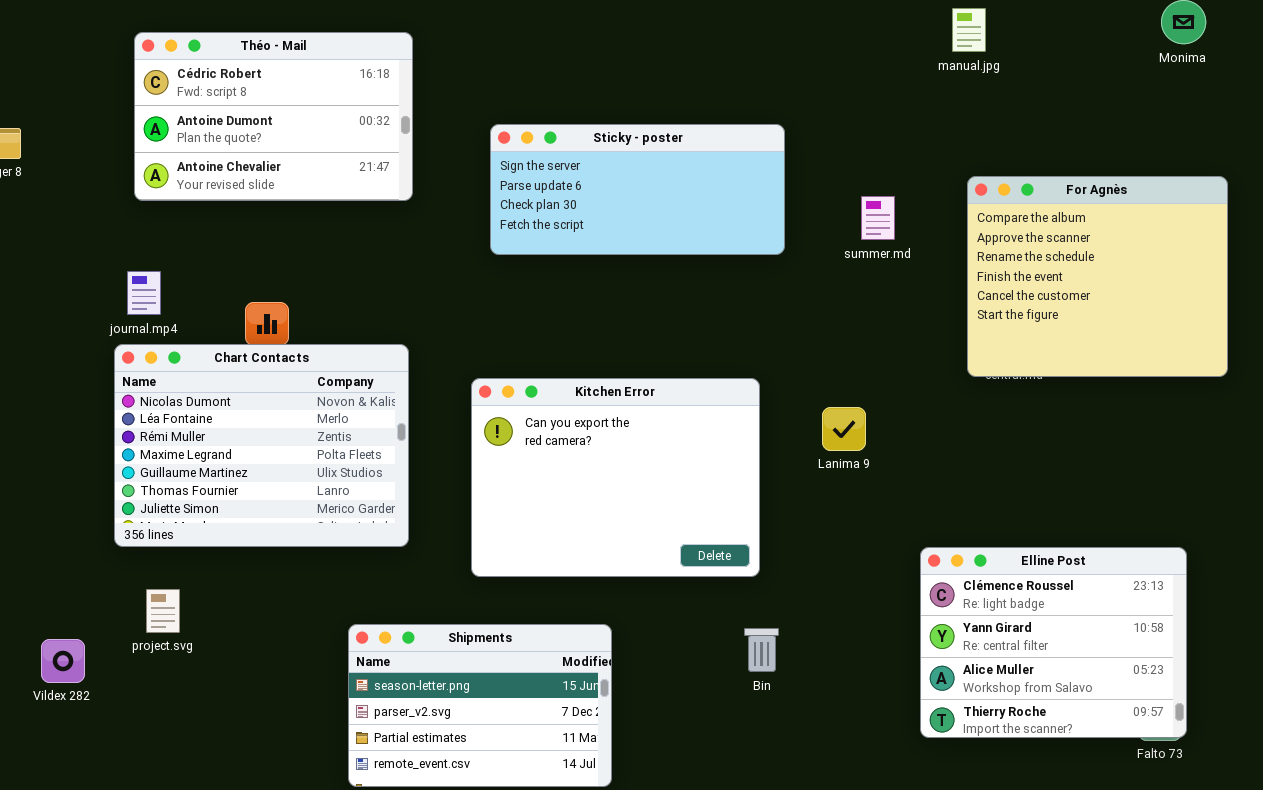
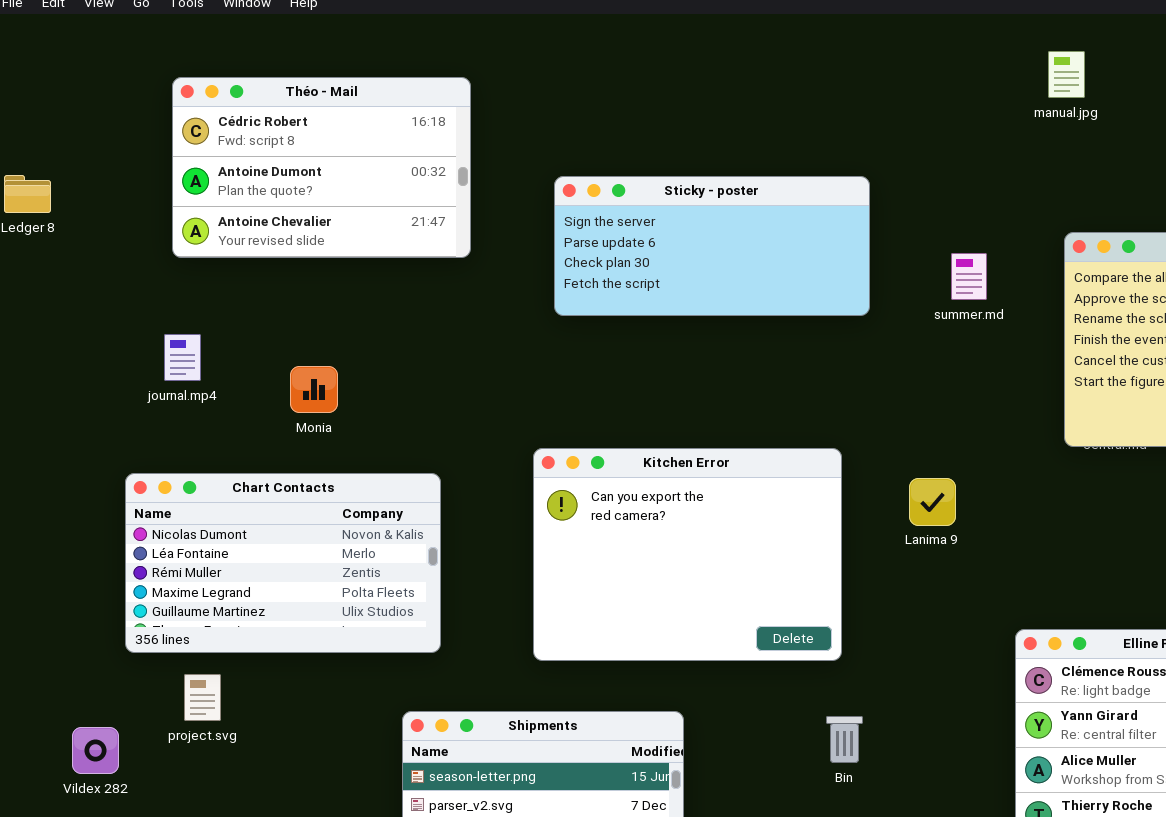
Chart Contacts: [114,344,409,547] -> [125,473,441,653], moved, resized

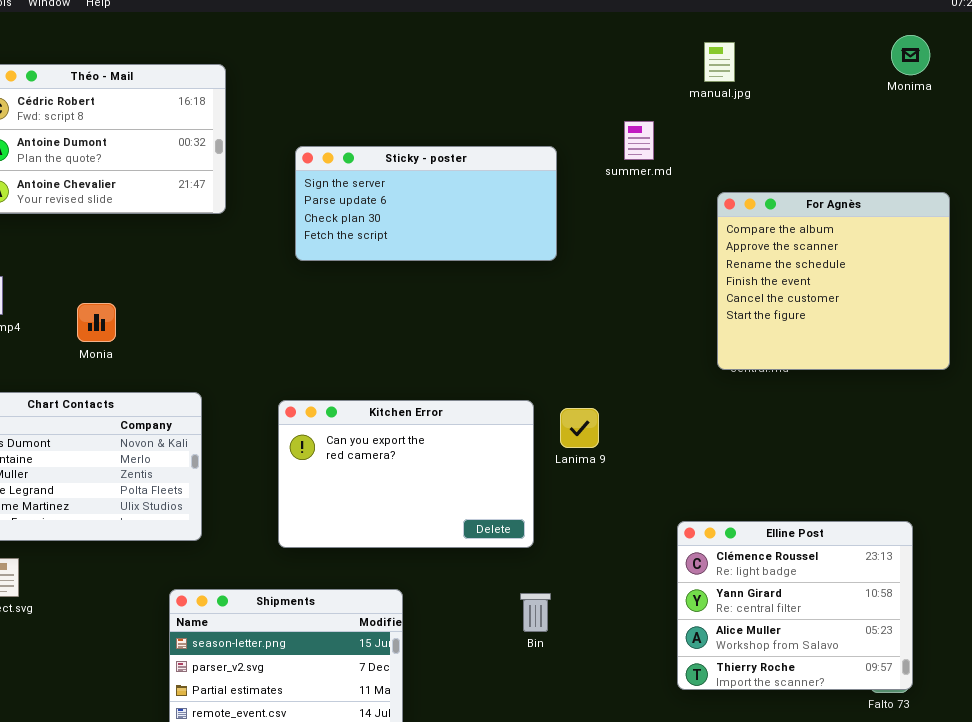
summer.md: [951,253,987,300] -> [624,121,654,160], moved
Kitchen Error: [533,448,842,661] -> [278,400,534,548], resized
Lanima 9: [909,478,956,526] -> [560,408,599,448], moved

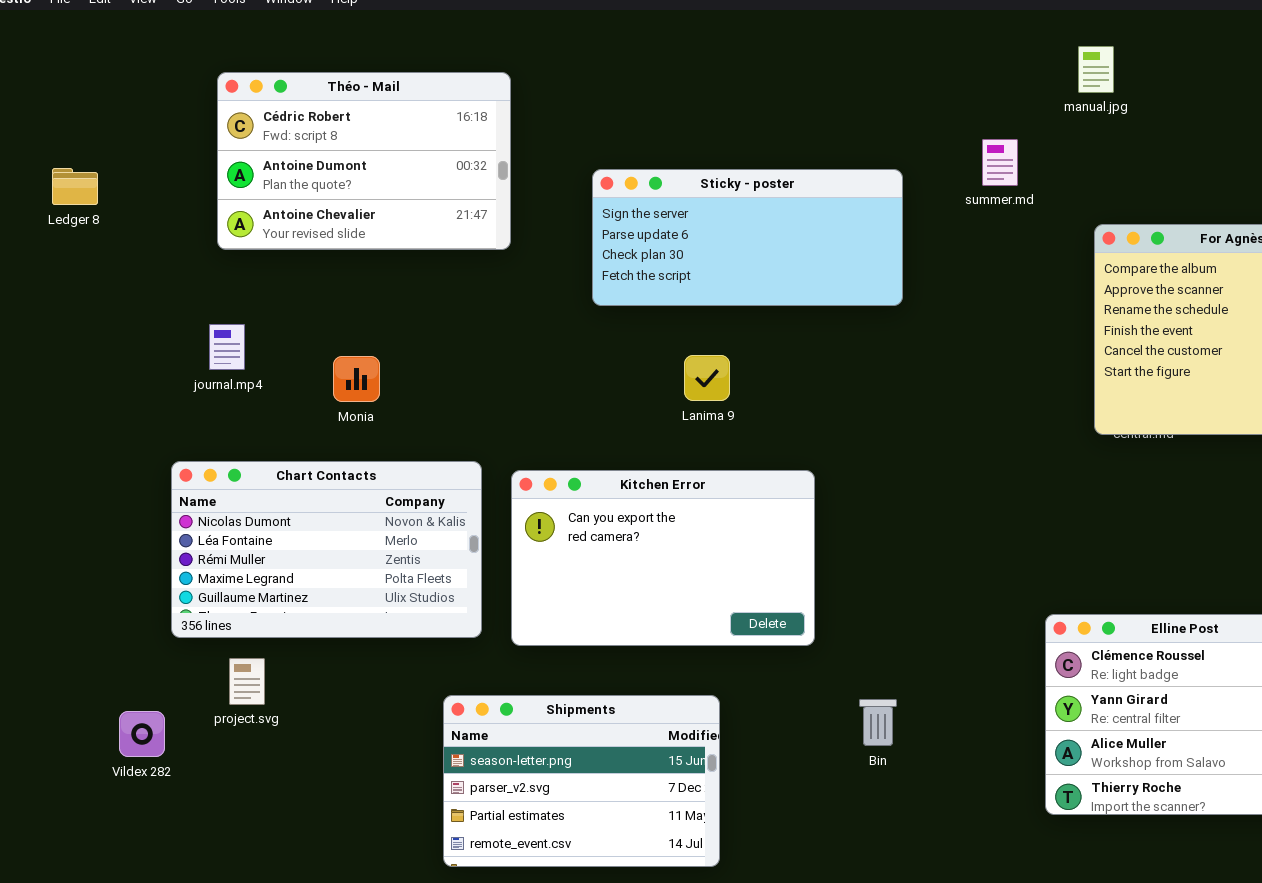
Kitchen Error: [278,400,534,548] -> [511,470,815,646], moved
Lanima 9: [560,408,599,448] -> [684,355,730,401], moved

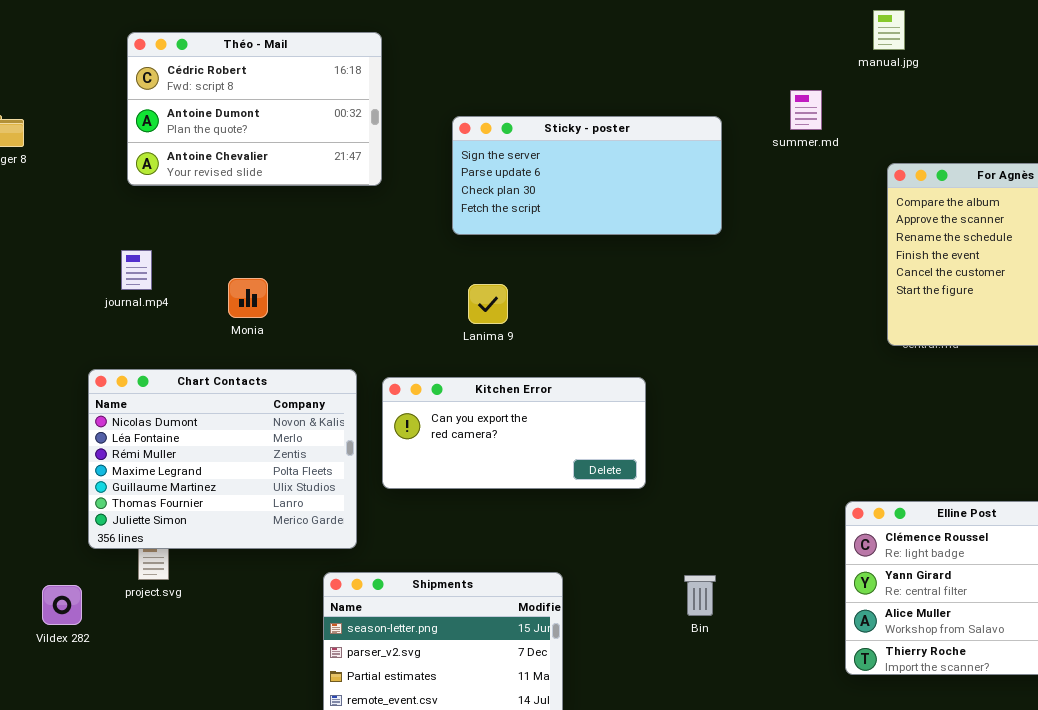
Lanima 9: [684,355,730,401] -> [468,284,508,324], moved
Chart Contacts: [171,461,482,638] -> [88,369,357,549], resized
Kitchen Error: [511,470,815,646] -> [382,377,646,489], resized

